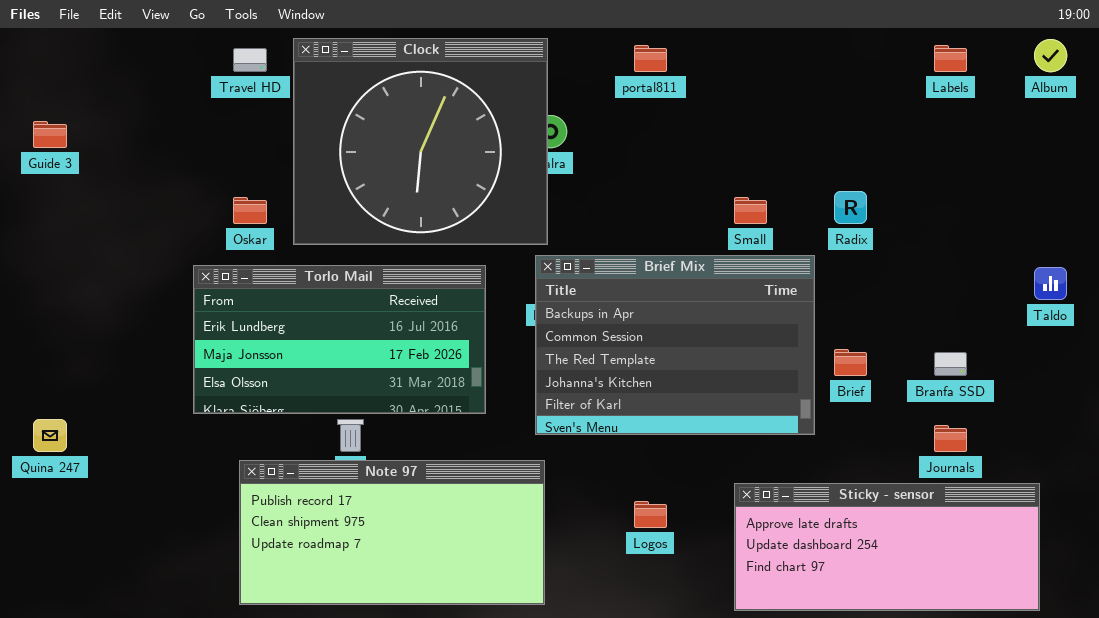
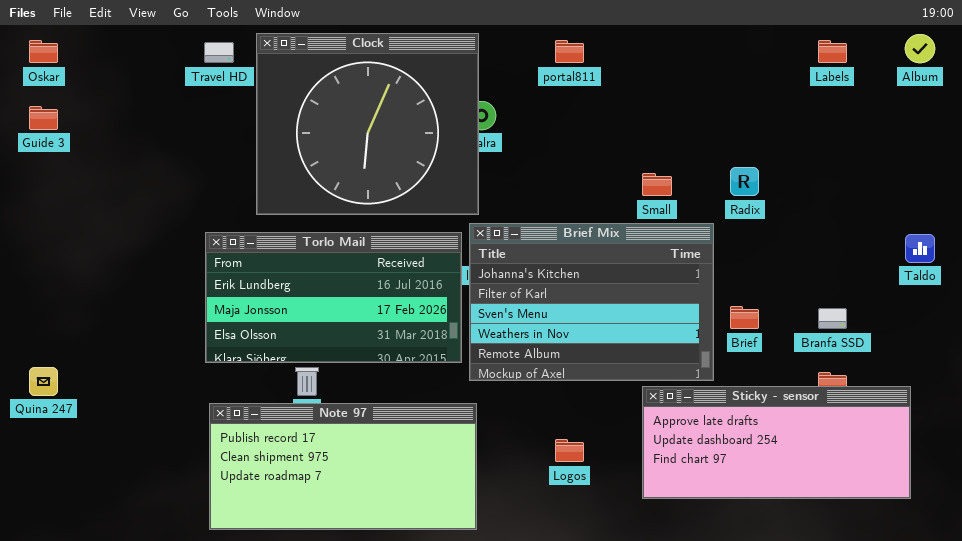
Oskar: [233,197,267,224] -> [29,40,58,63], moved
Brief Mix: [535,255,815,435] -> [469,223,714,381], scrolled down 3 rows
Torlo Mail: [193,265,486,414] -> [205,232,462,363], moved
Sticky - sensor: [734,483,1040,611] -> [642,386,911,499], moved

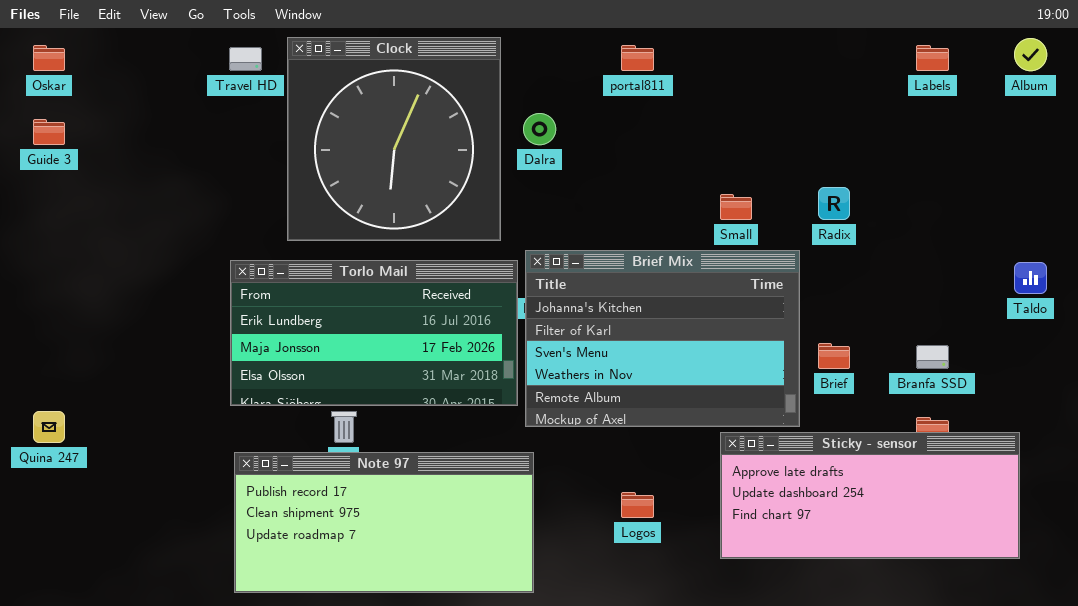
Clock: [256,33,479,215] -> [287,37,501,241], resized

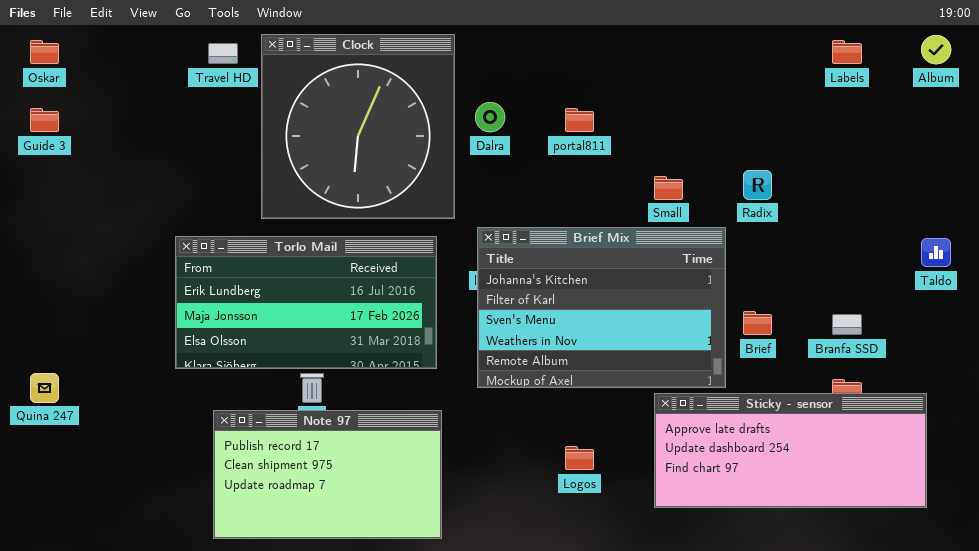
portal811: [621,45,654,71] -> [565,108,594,132], moved
Torlo Mail: [230,260,518,406] -> [175,236,437,369], moved
Note 97: [234,452,534,593] -> [213,410,442,539], resized

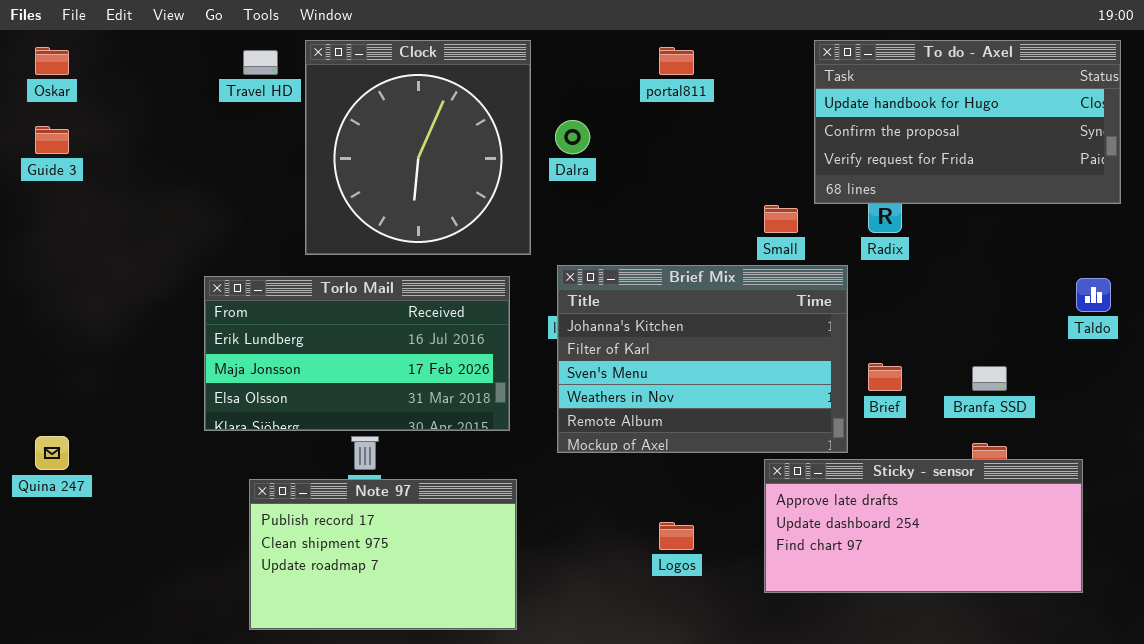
To do - Axel: none -> [814,40,1121,204], opened
portal811: [565,108,594,132] -> [659,47,694,75], moved

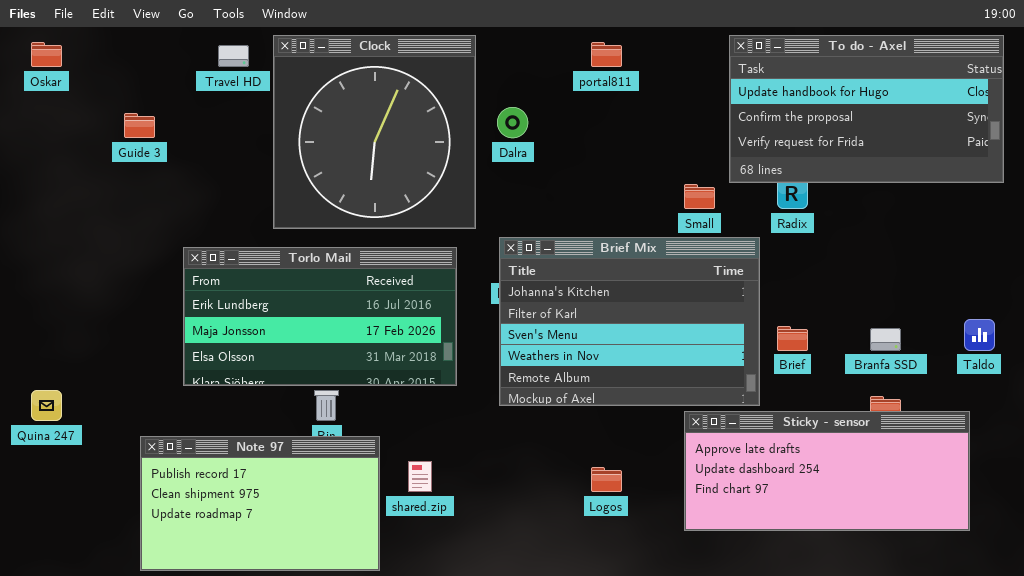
Guide 3: [35,126,69,154] -> [124,113,155,138], moved
Taldo: [1076,278,1111,312] -> [964,319,995,351], moved
Note 97: [249,479,517,630] -> [140,436,380,571], moved

